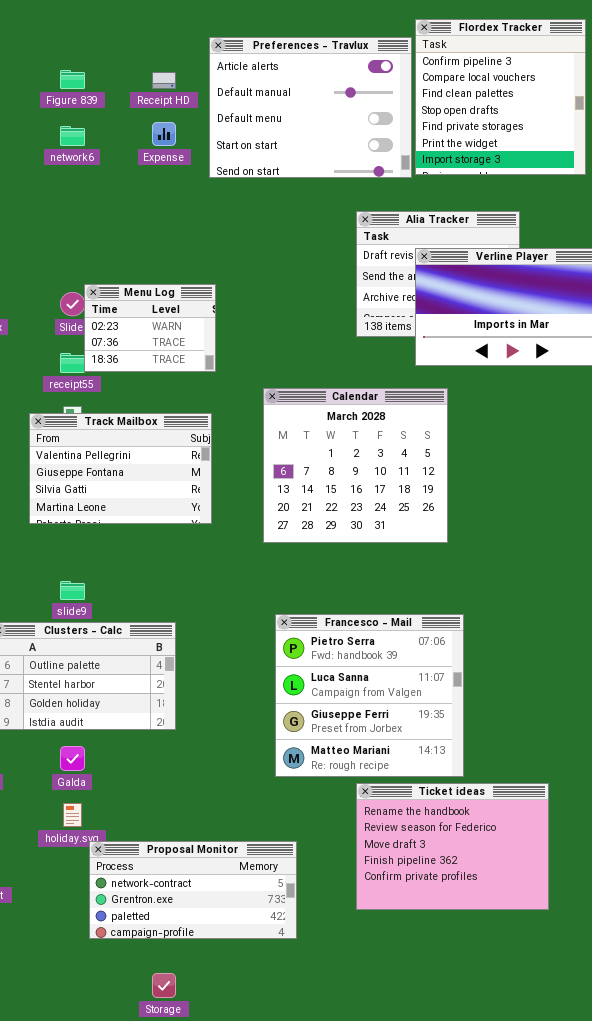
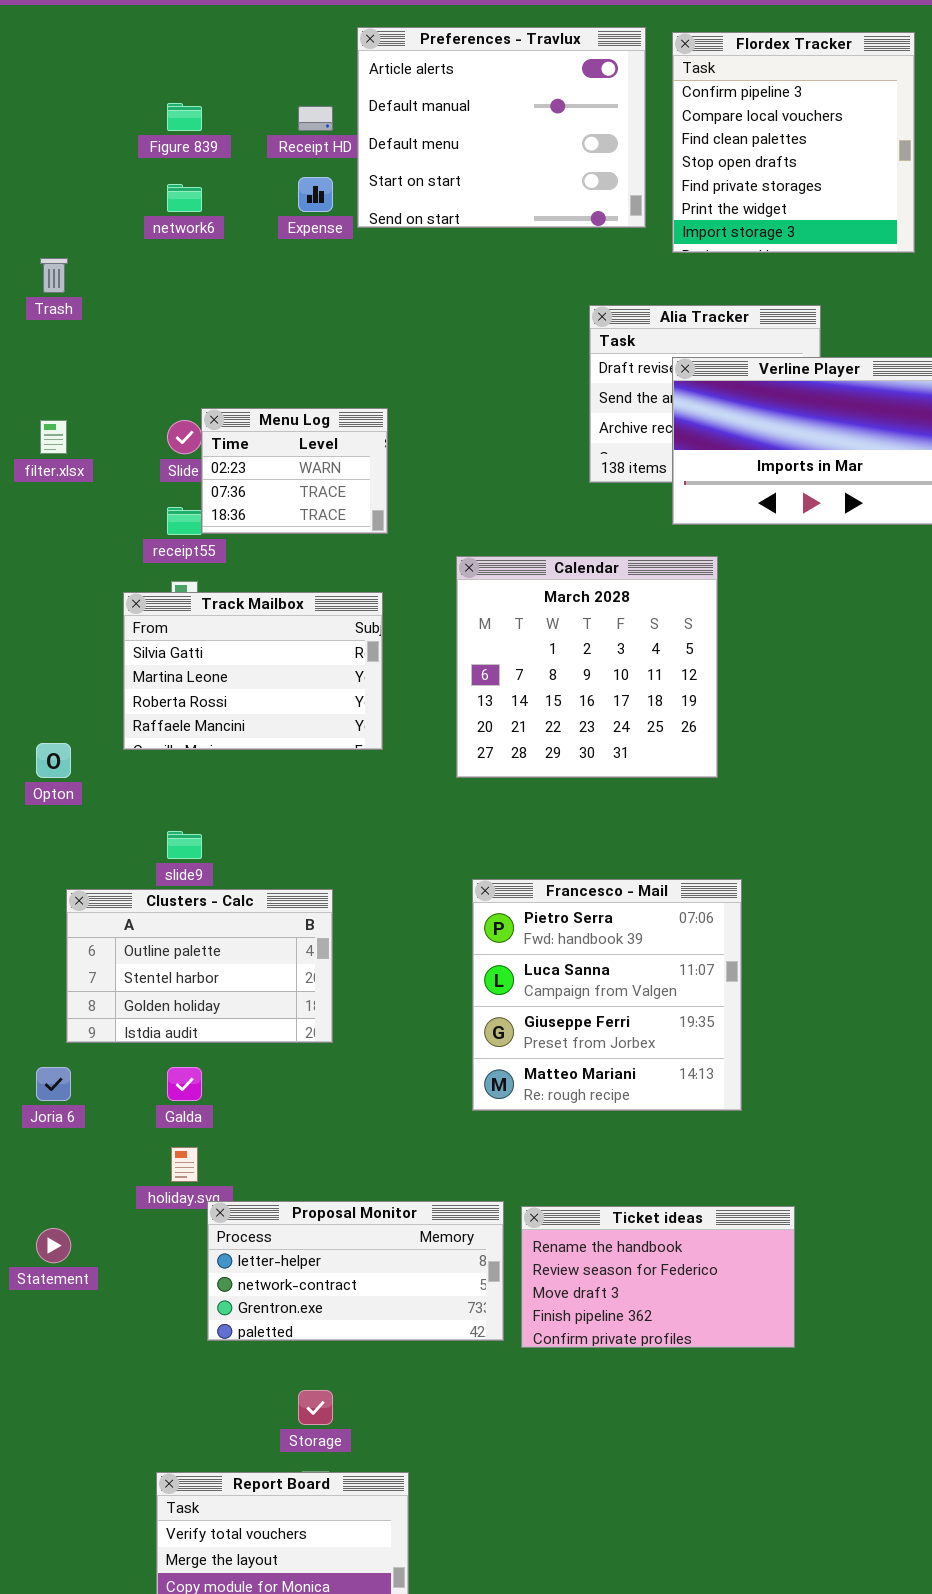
Preferences - Travlux: [209,37,412,178] -> [357,27,646,228], moved
Track Mailbox: [29,413,212,524] -> [123,592,383,750], scrolled down 2 rows
Ticket ideas: [356,783,549,910] -> [521,1206,795,1348], moved, resized
Proposal Monitor: [89,841,297,939] -> [207,1201,504,1341], scrolled up 1 row

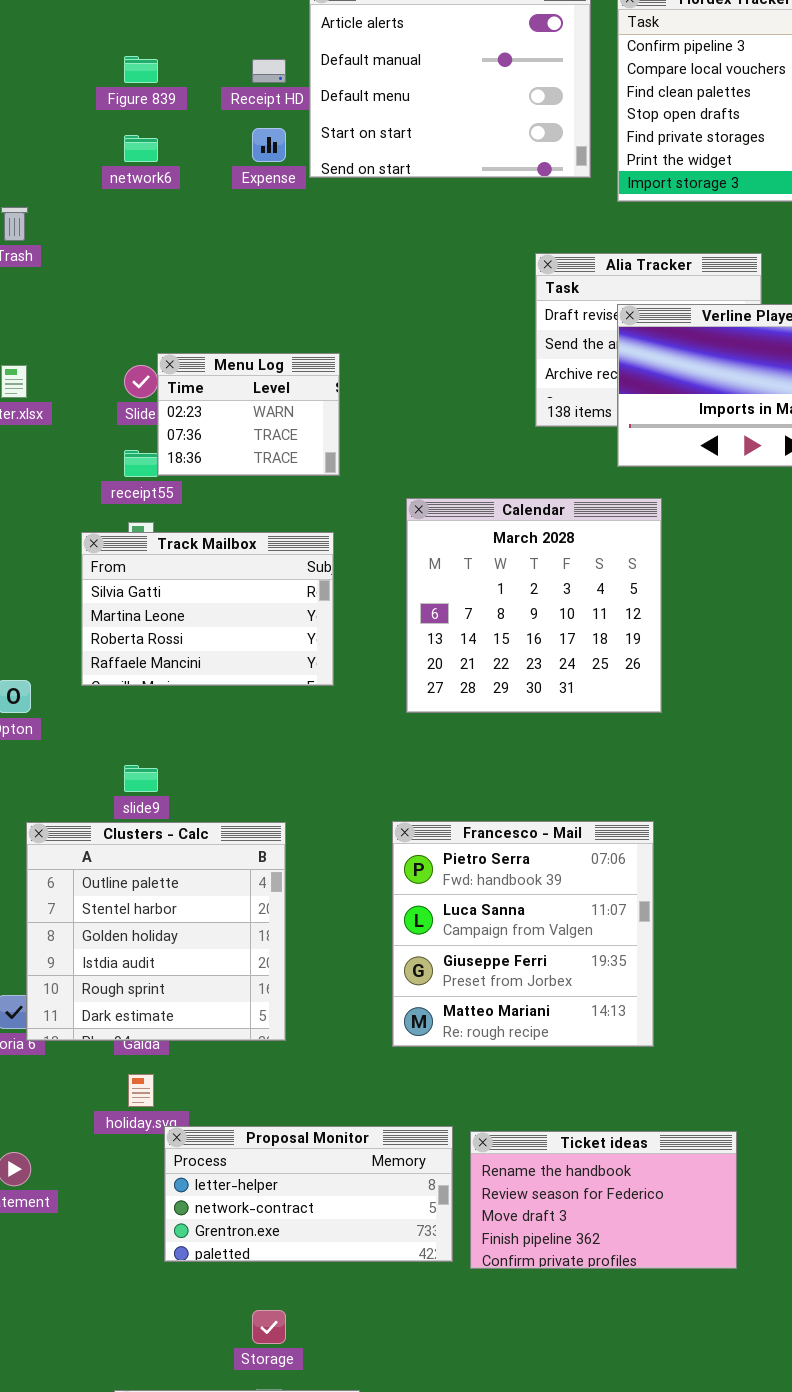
Francesco - Mail: [472,879,742,1111] -> [392,821,654,1047], moved
Clusters - Calc: [66,889,333,1043] -> [26,822,286,1041], resized

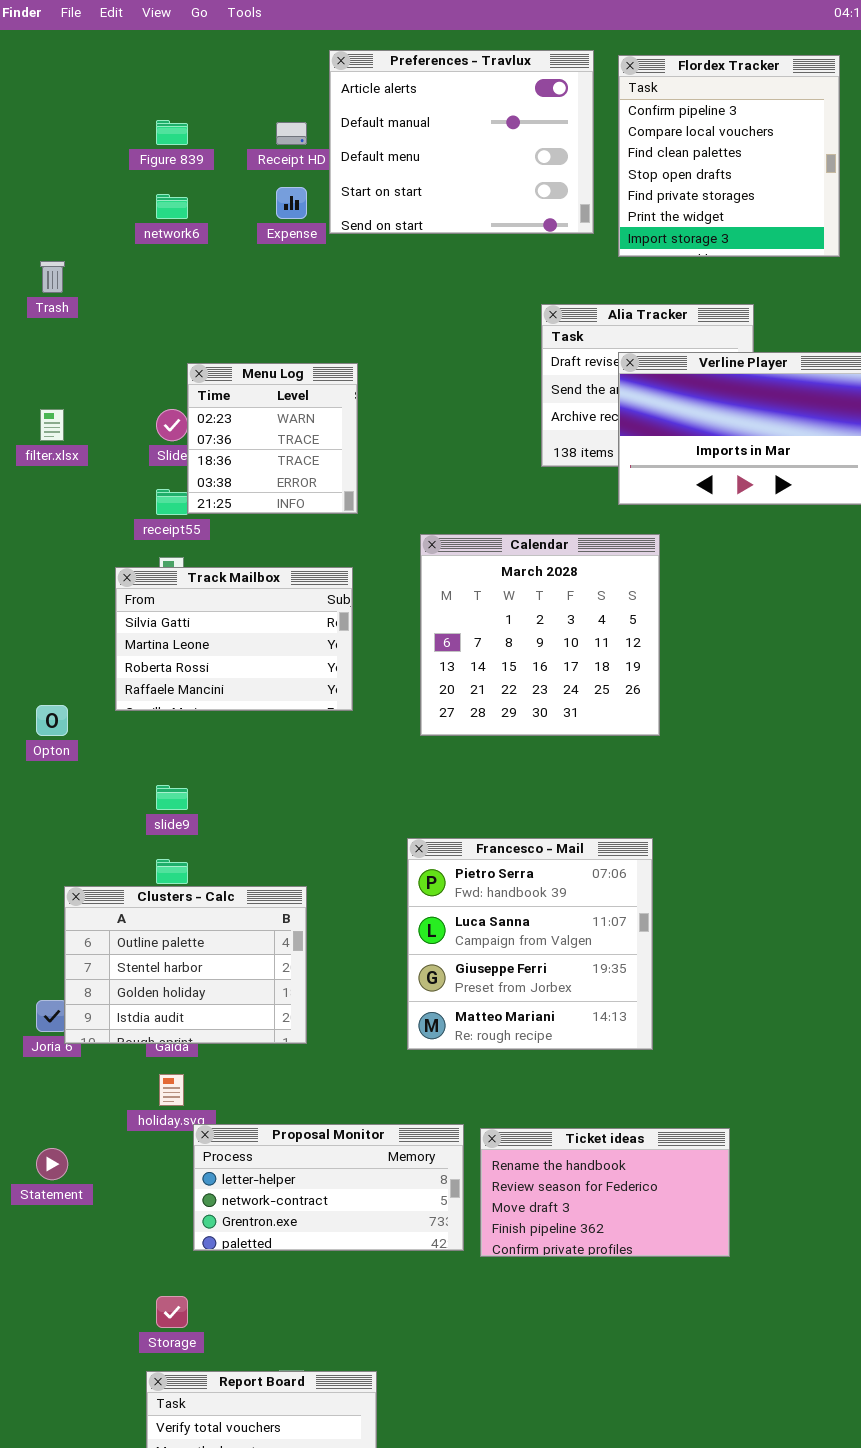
Menu Log: [157,353,340,476] -> [187,363,358,514], resized
Clusters - Calc: [26,822,286,1041] -> [64,886,307,1044], resized
Storage: [252,1310,286,1344] -> [156,1296,188,1328], moved

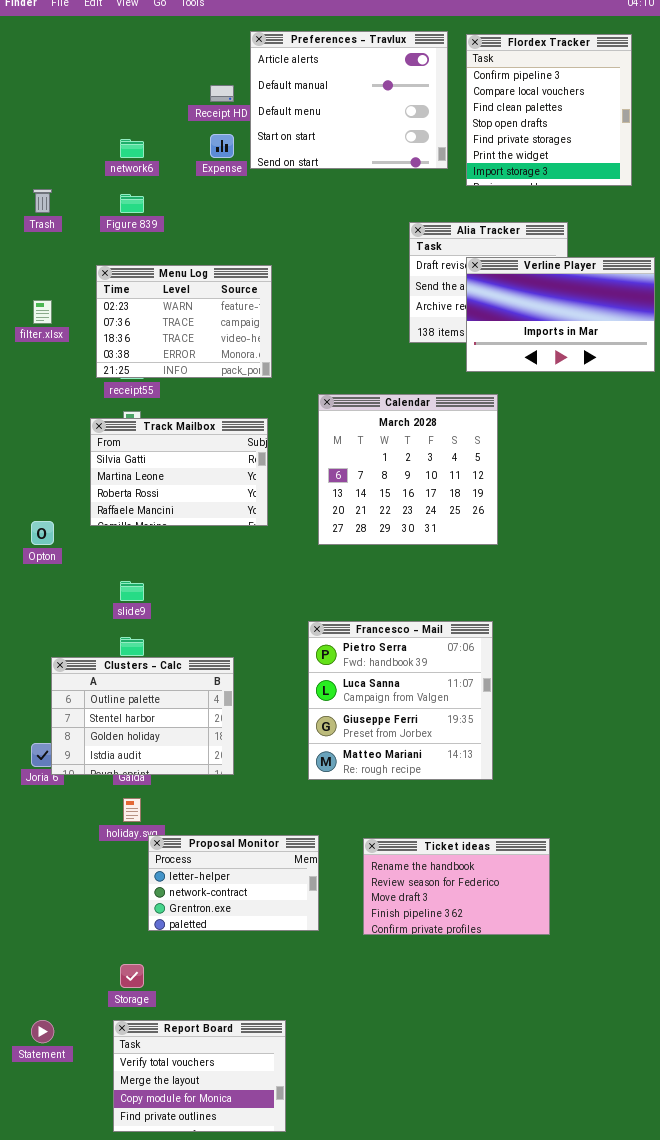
Figure 839: [156,120,188,145] -> [120,194,144,213], moved
Menu Log: [187,363,358,514] -> [96,265,272,378], resized
Proposal Monitor: [193,1124,464,1251] -> [148,835,319,931], resized
Statement: [36,1148,68,1180] -> [31,1020,54,1043], moved

